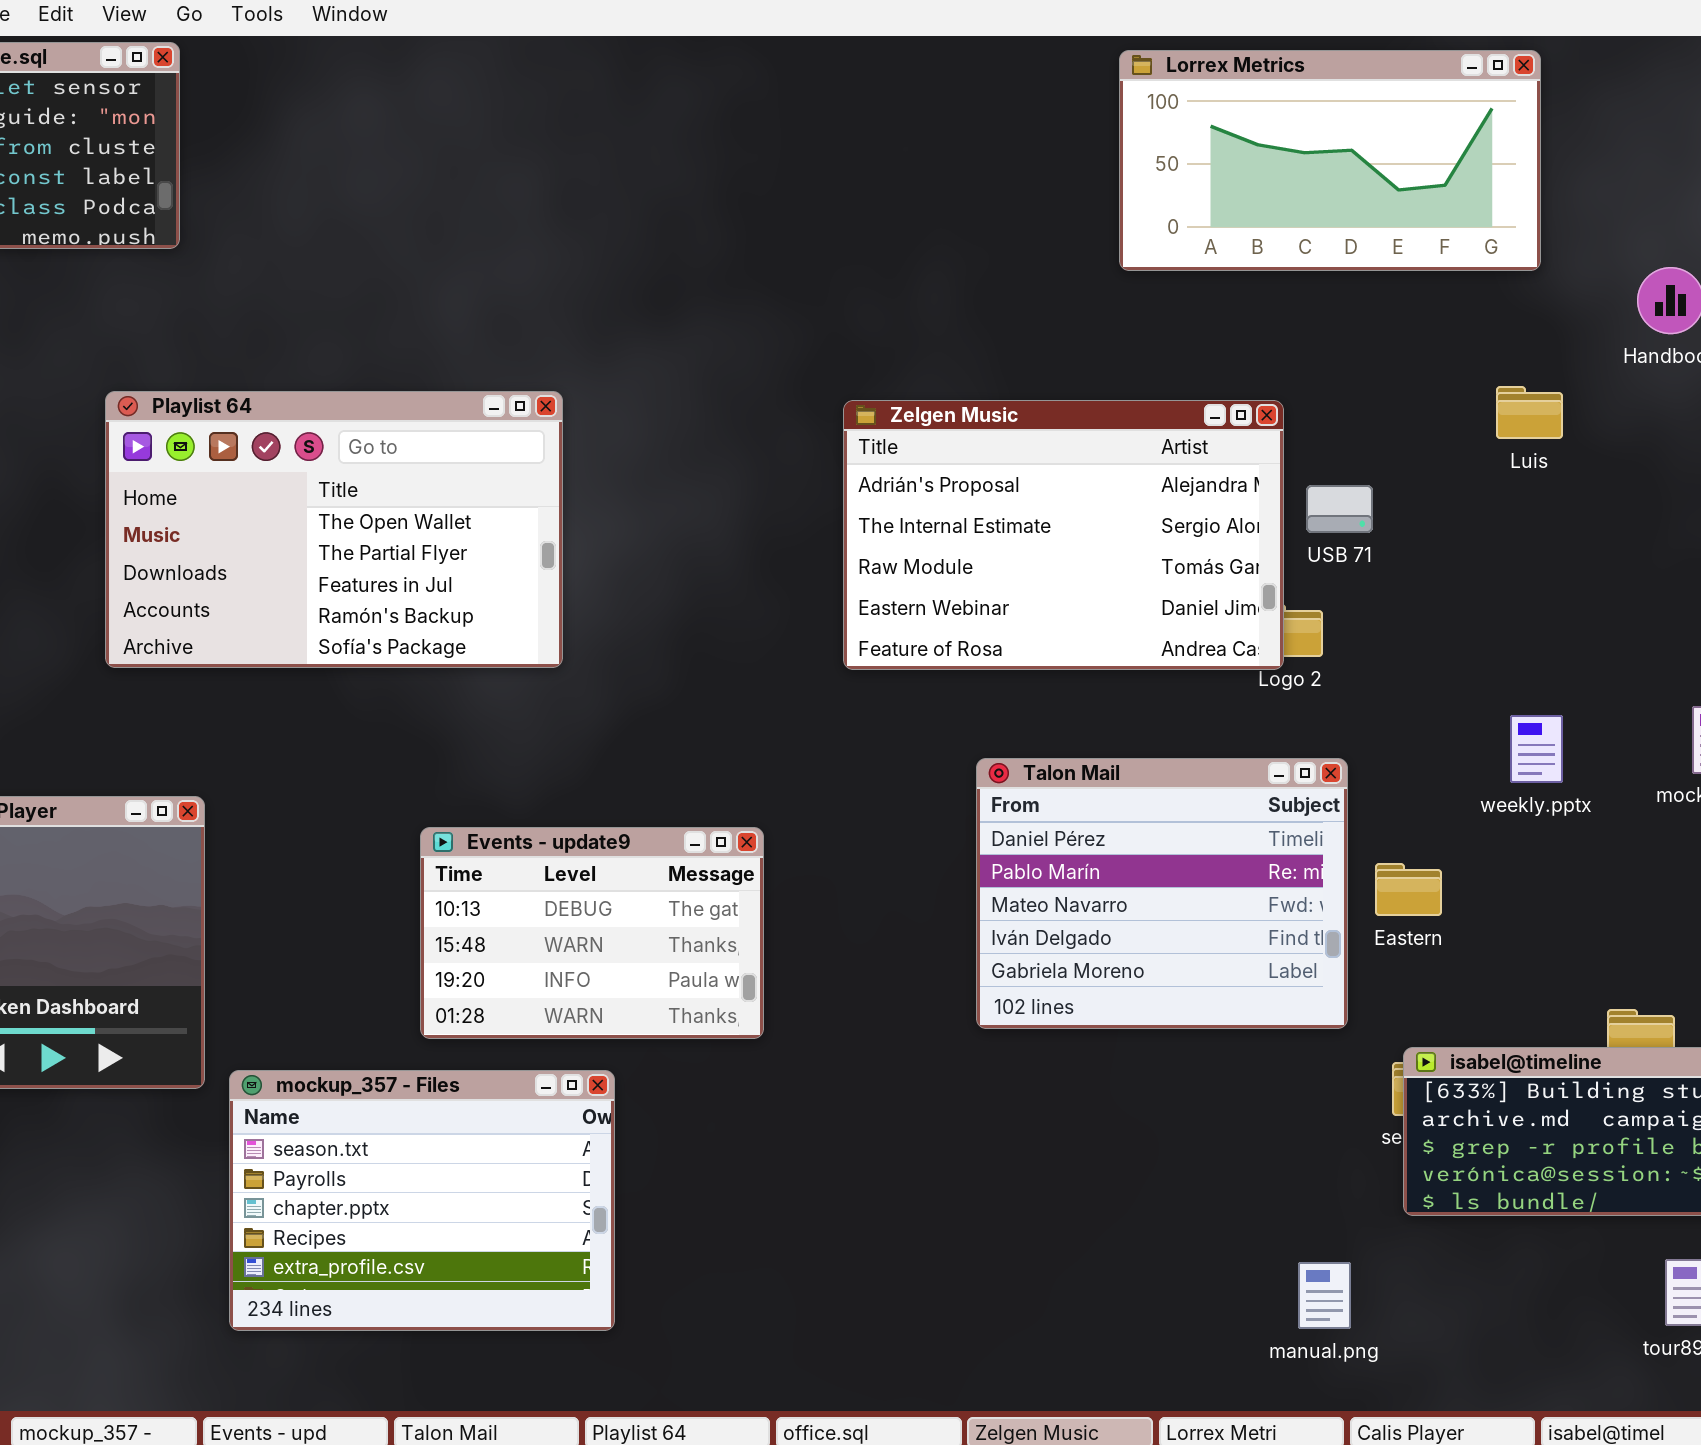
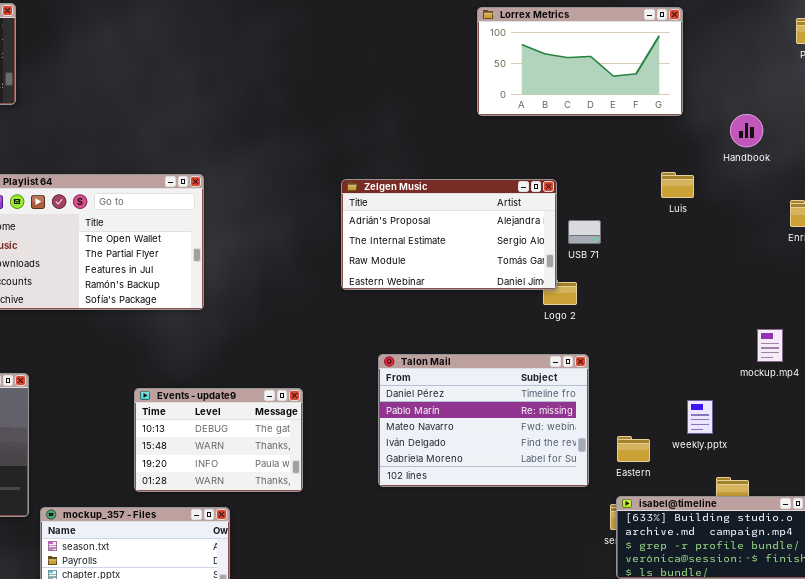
Zelgen Music: [843,400,1284,670] -> [341,179,557,290], resized
weekly.pptx: [1510,715,1563,783] -> [687,400,713,434], moved
Talon Mail: [976,758,1348,1029] -> [378,354,589,487], resized
Eastern: [1375,863,1442,916] -> [617,436,650,462], moved

